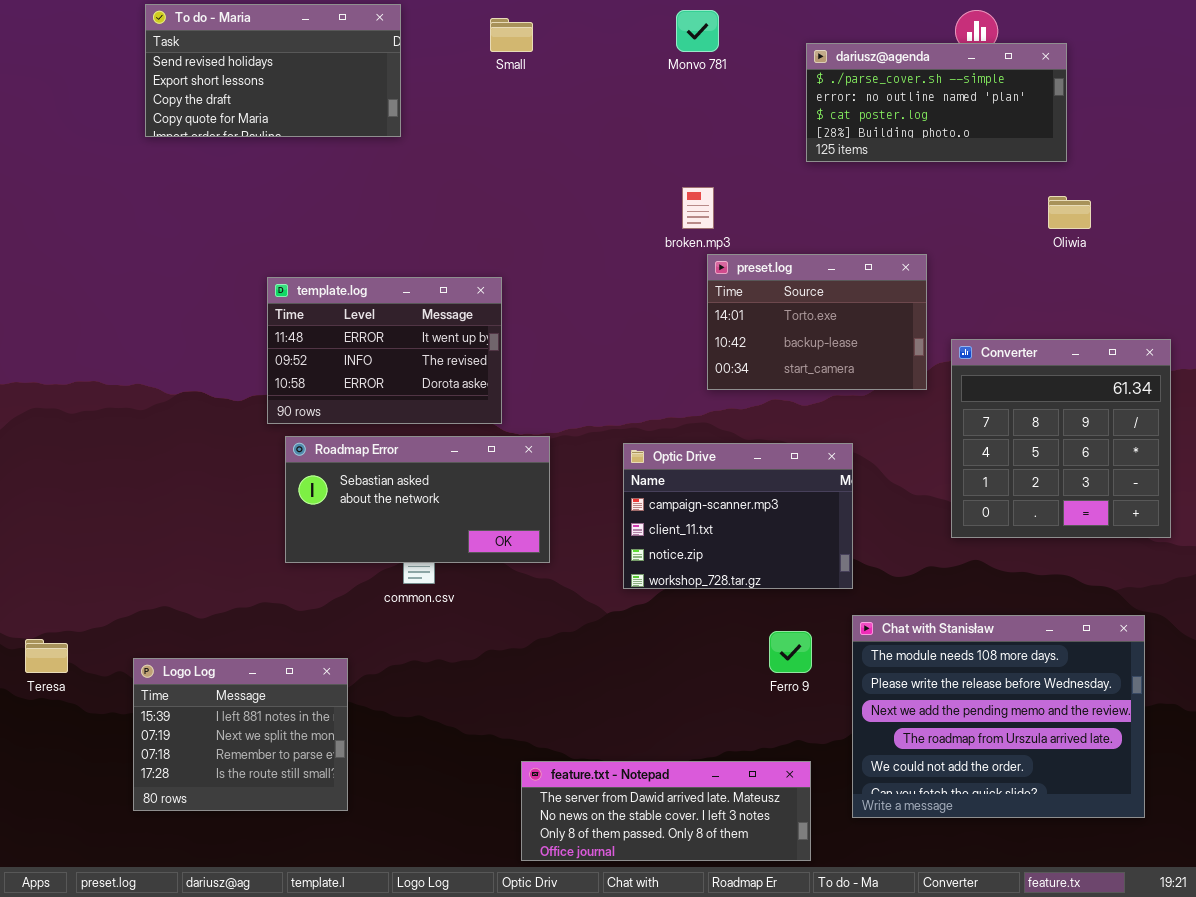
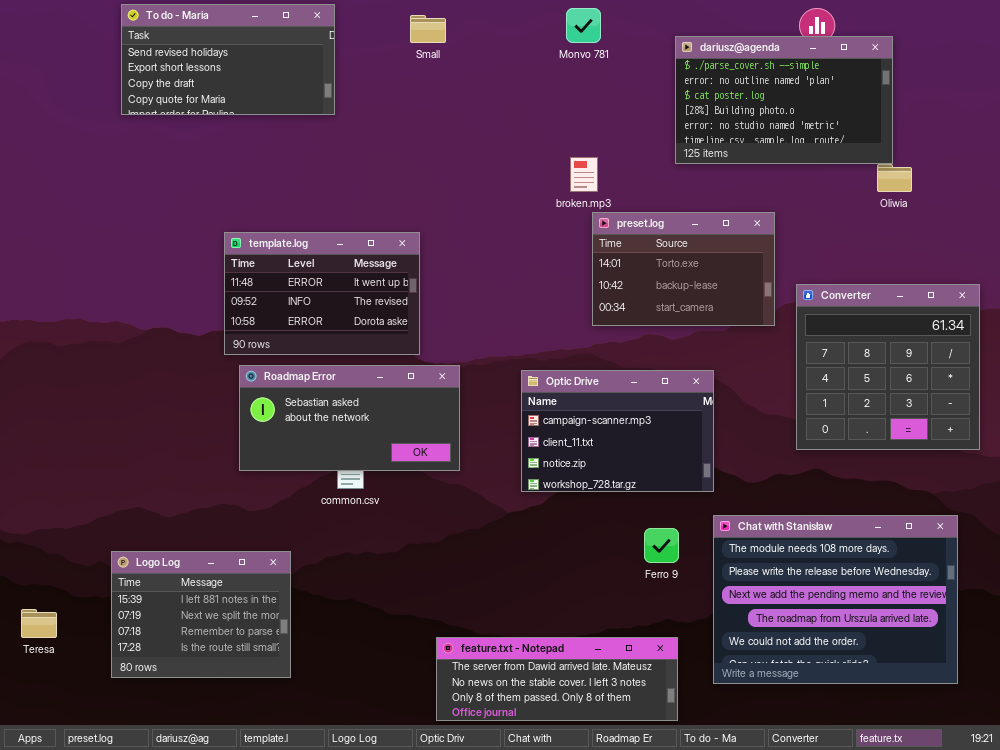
dariusz@agenda: [806,43,1067,162] -> [675,36,893,164], resized
Teresa: [25,639,68,673] -> [21,609,57,638], moved

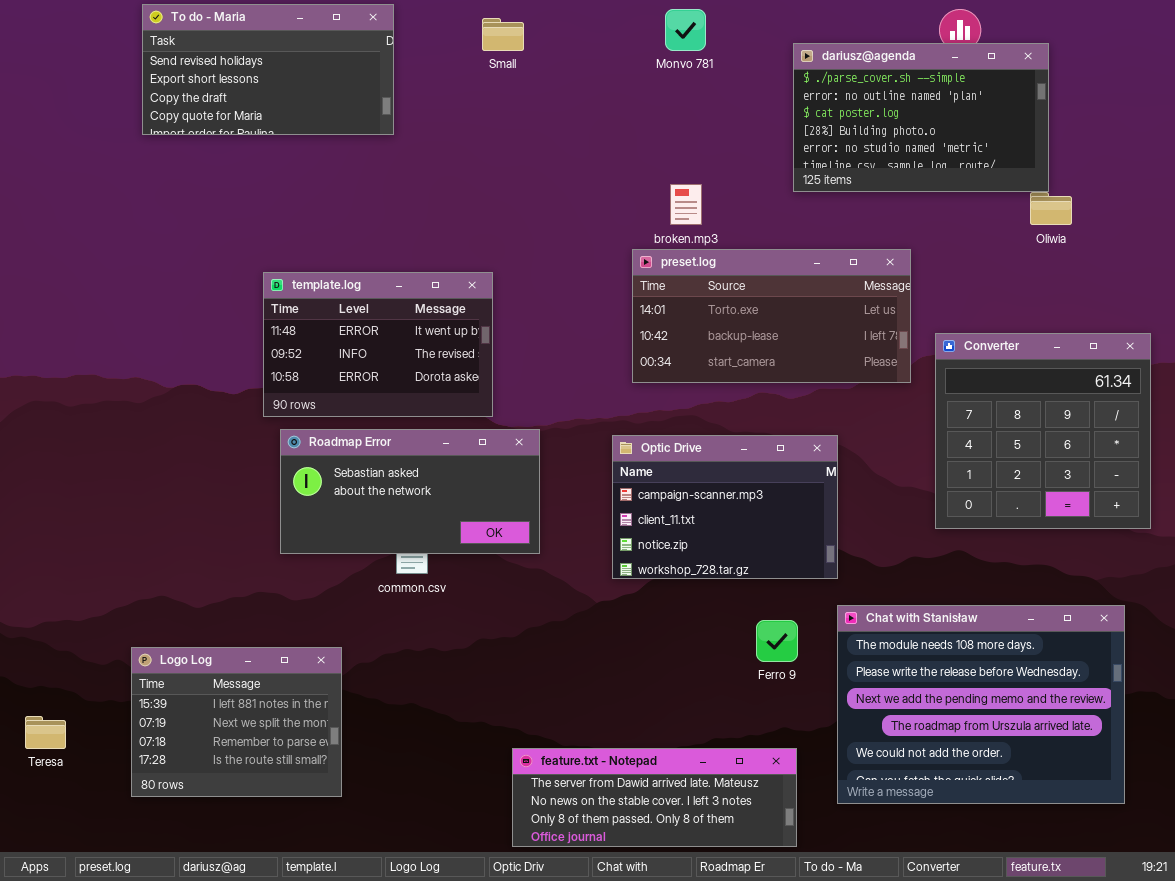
preset.log: [592,212,775,326] -> [632,249,911,383], resized

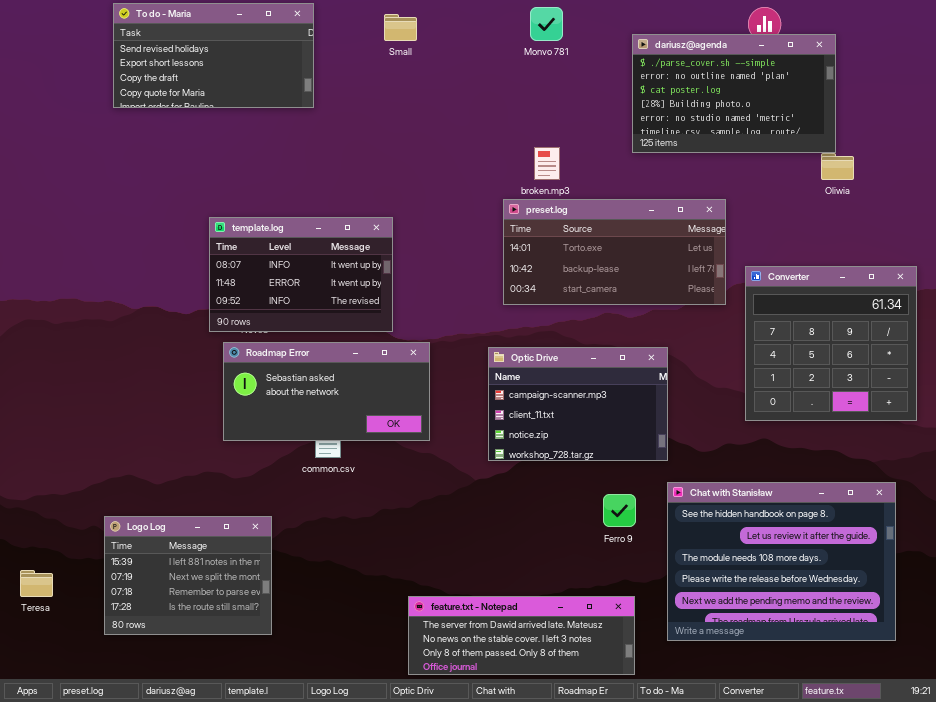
template.log: [263,272,493,417] -> [209,217,393,332], scrolled up 1 row
Chat with Stanisław: [837,605,1125,804] -> [667,482,896,641], scrolled up 2 rows

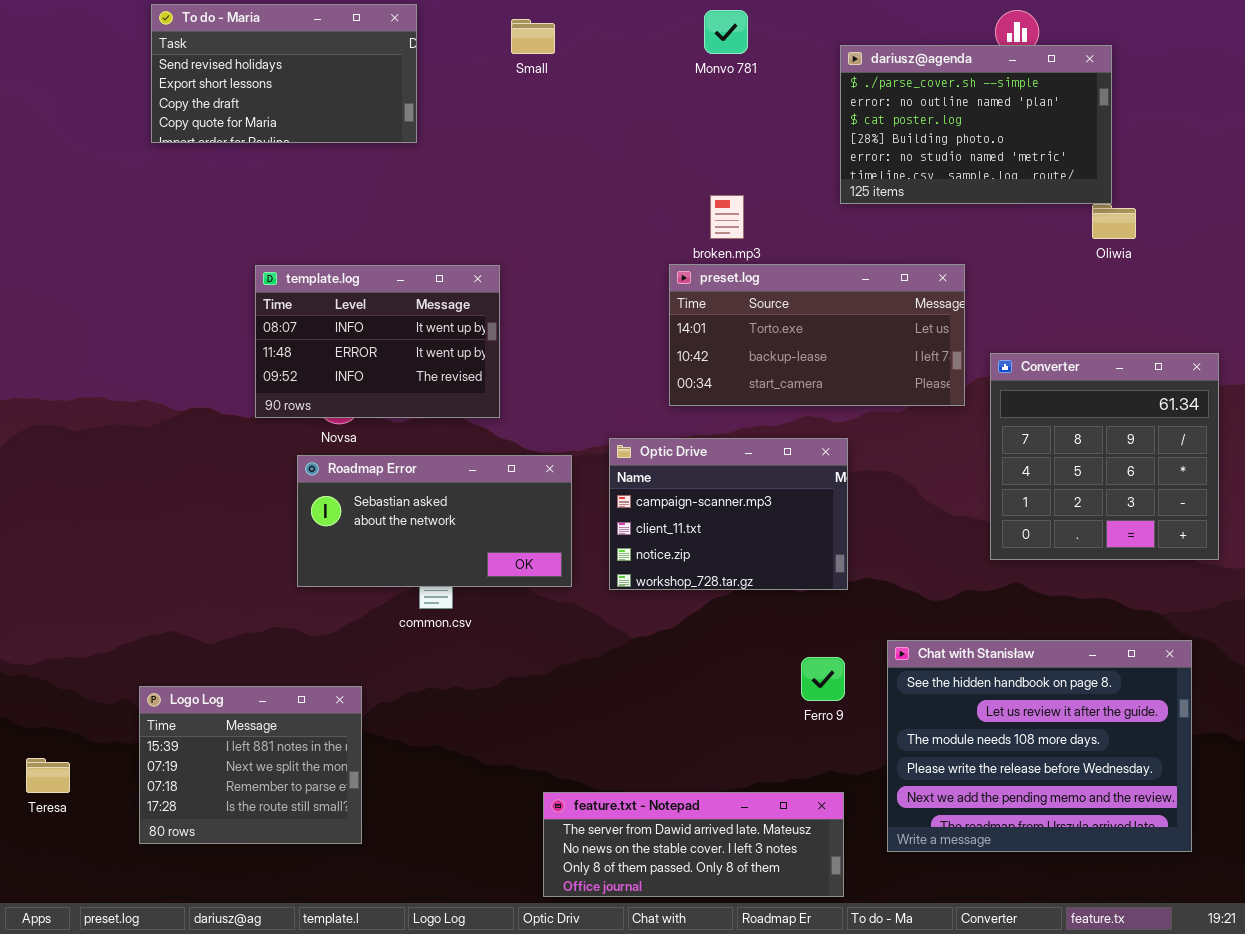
template.log: [209,217,393,332] -> [255,265,500,418], moved
Optic Drive: [488,347,668,461] -> [609,438,848,590], moved

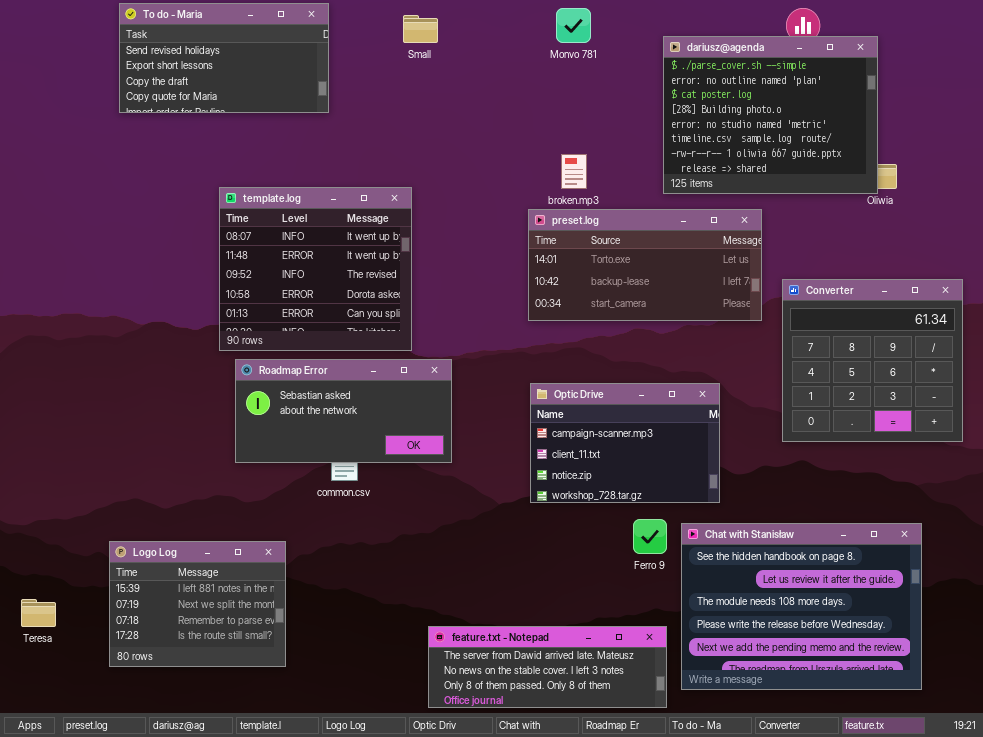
dariusz@agenda: [840,45,1112,204] -> [663,36,878,194], resized
template.log: [255,265,500,418] -> [219,187,412,351], moved, resized
Optic Drive: [609,438,848,590] -> [530,383,720,503], moved
Chat with Stanisław: [887,640,1192,852] -> [681,523,922,690], moved

